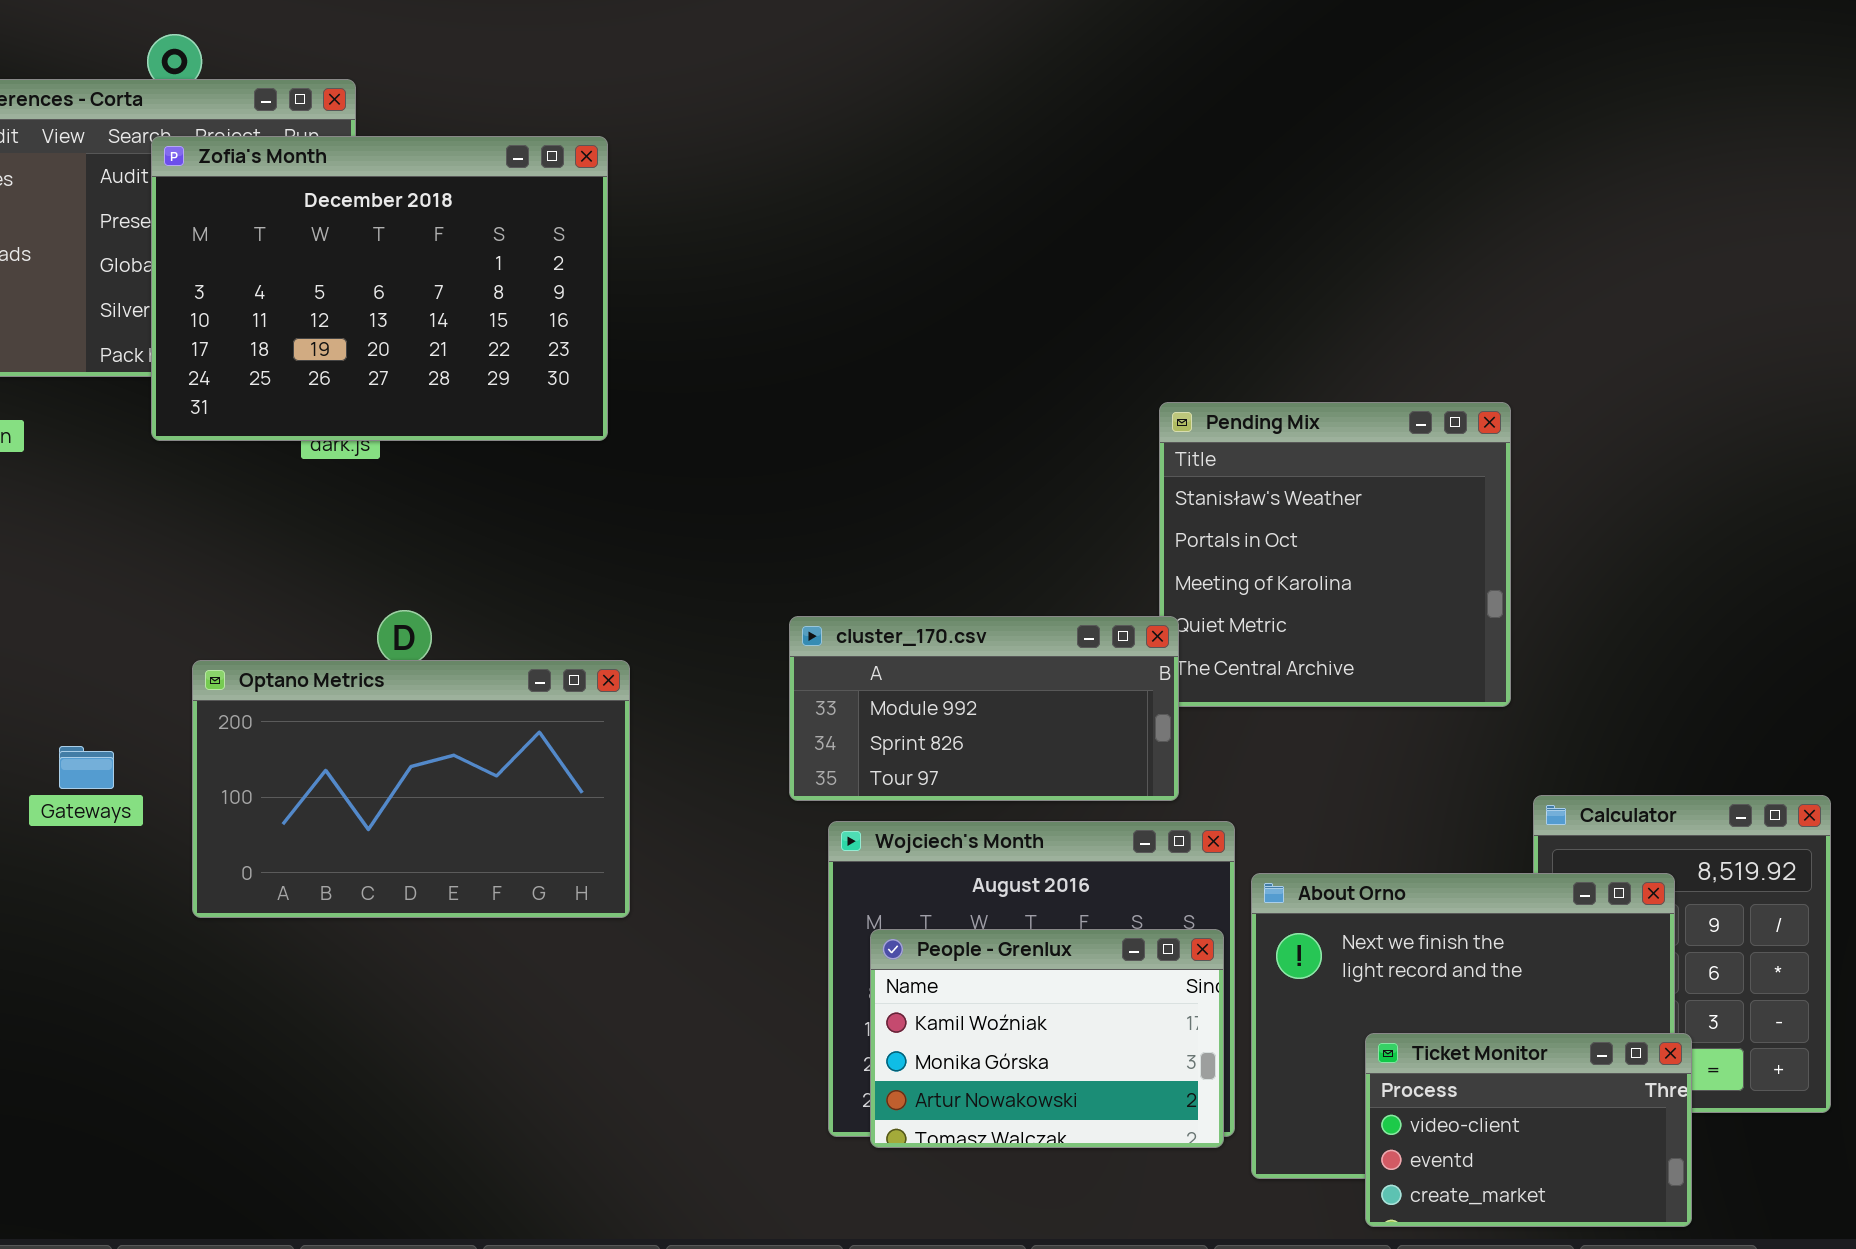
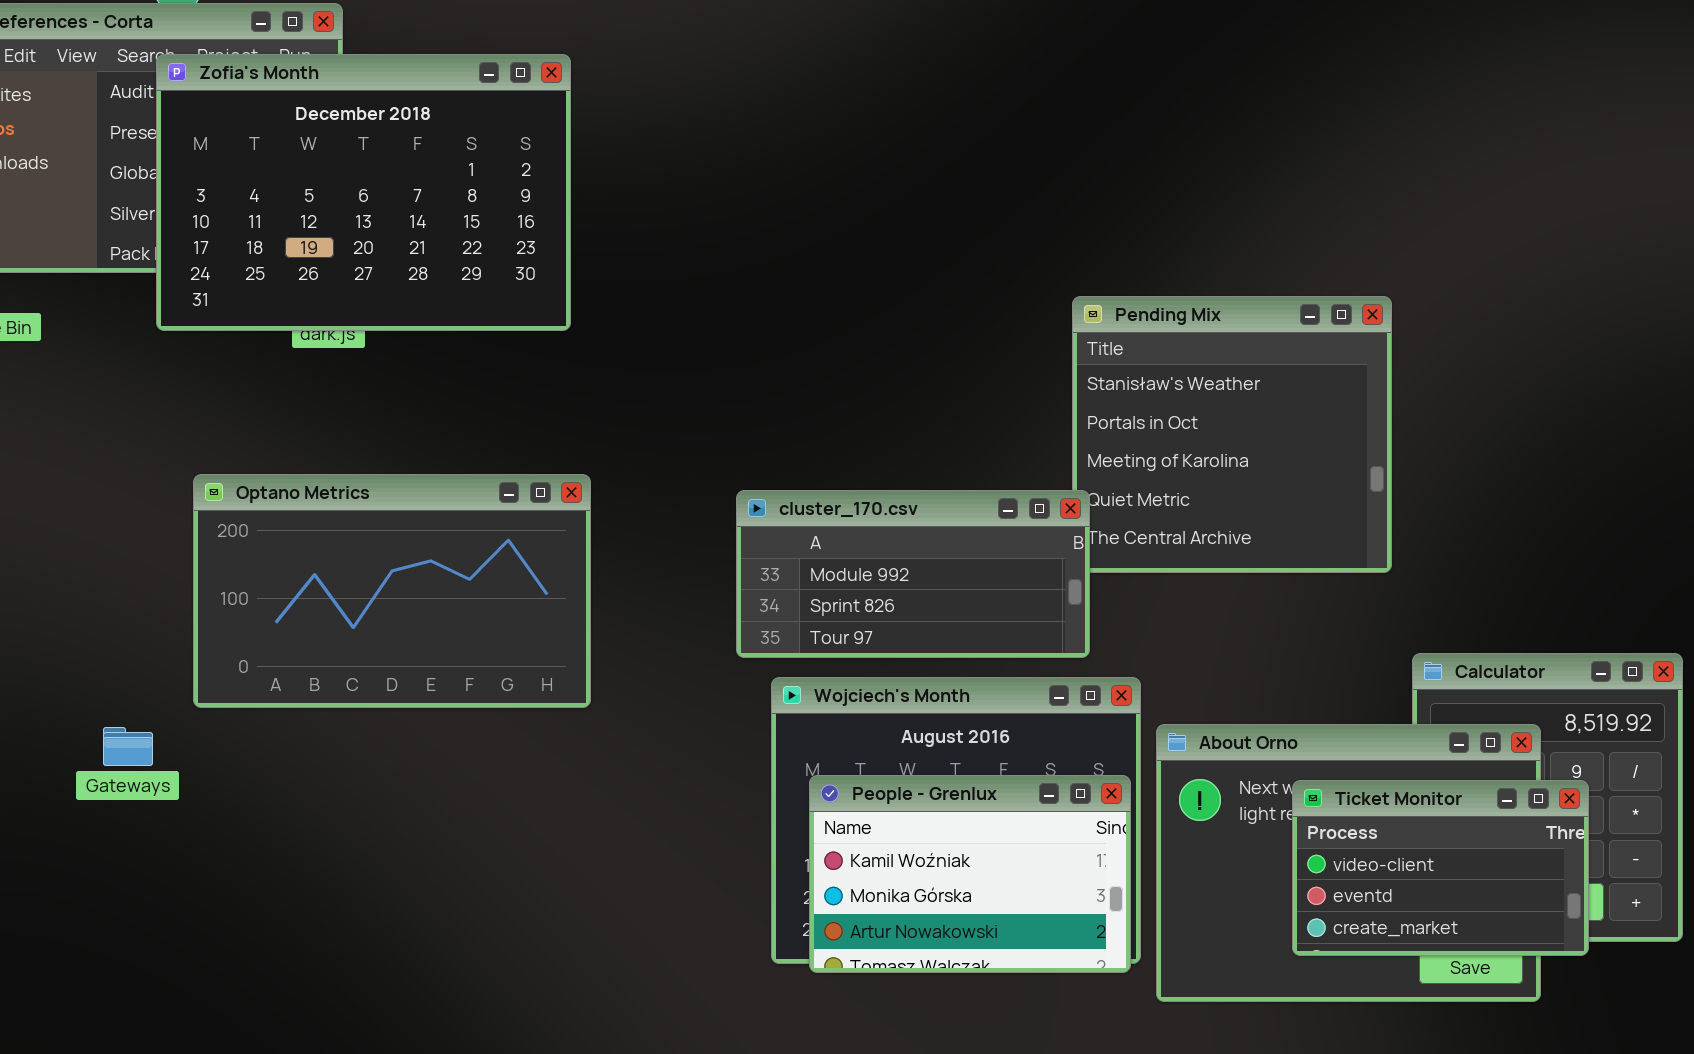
Optano Metrics: [192,660,630,918] -> [193,474,591,708], moved
Gateways: [59,746,114,789] -> [103,727,153,766], moved
Ticket Monitor: [1365,1033,1692,1227] -> [1292,780,1589,956], moved

